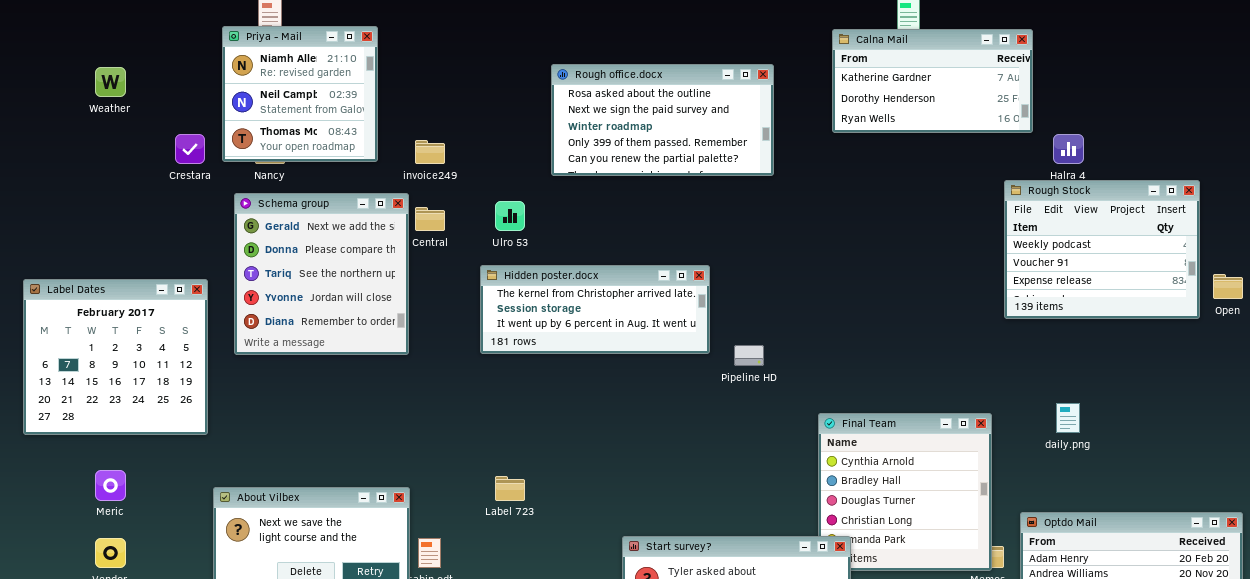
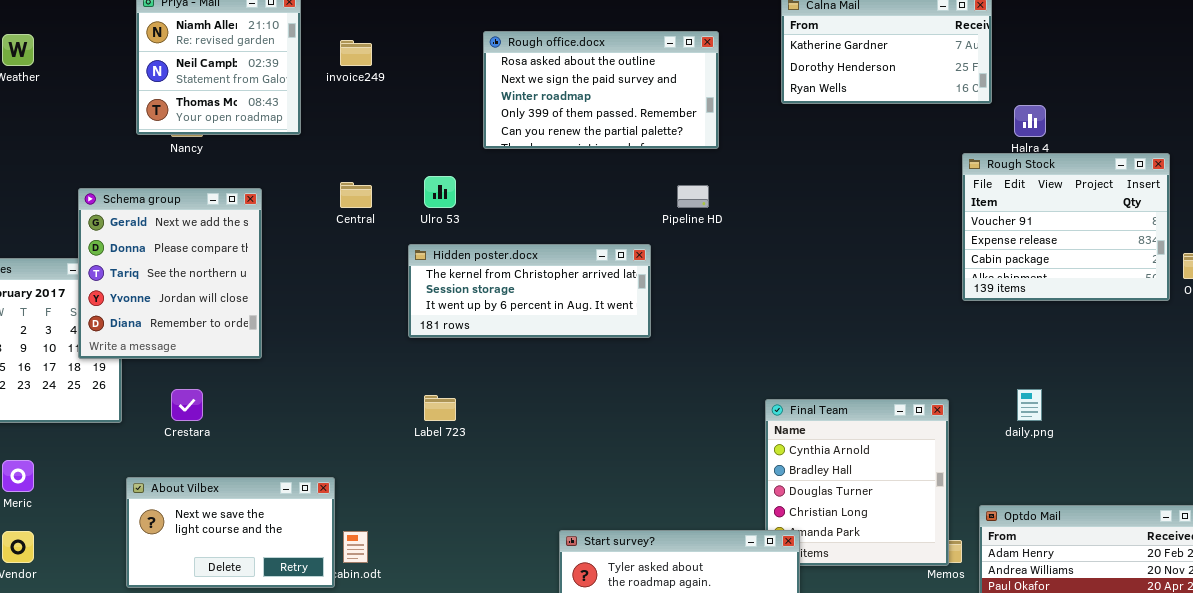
Crestara: [175,134,205,164] -> [171,389,203,421], moved
invoice249: [415,140,445,164] -> [340,40,372,66], moved
Rough Stock: [1004,180,1200,319] -> [962,153,1170,301], scrolled down 1 row
Schema group: [234,193,409,355] -> [78,188,262,359], moved
Pipeline HD: [734,345,764,366] -> [677,185,709,208], moved
Label 723: [495,476,525,501] -> [424,395,456,421], moved

